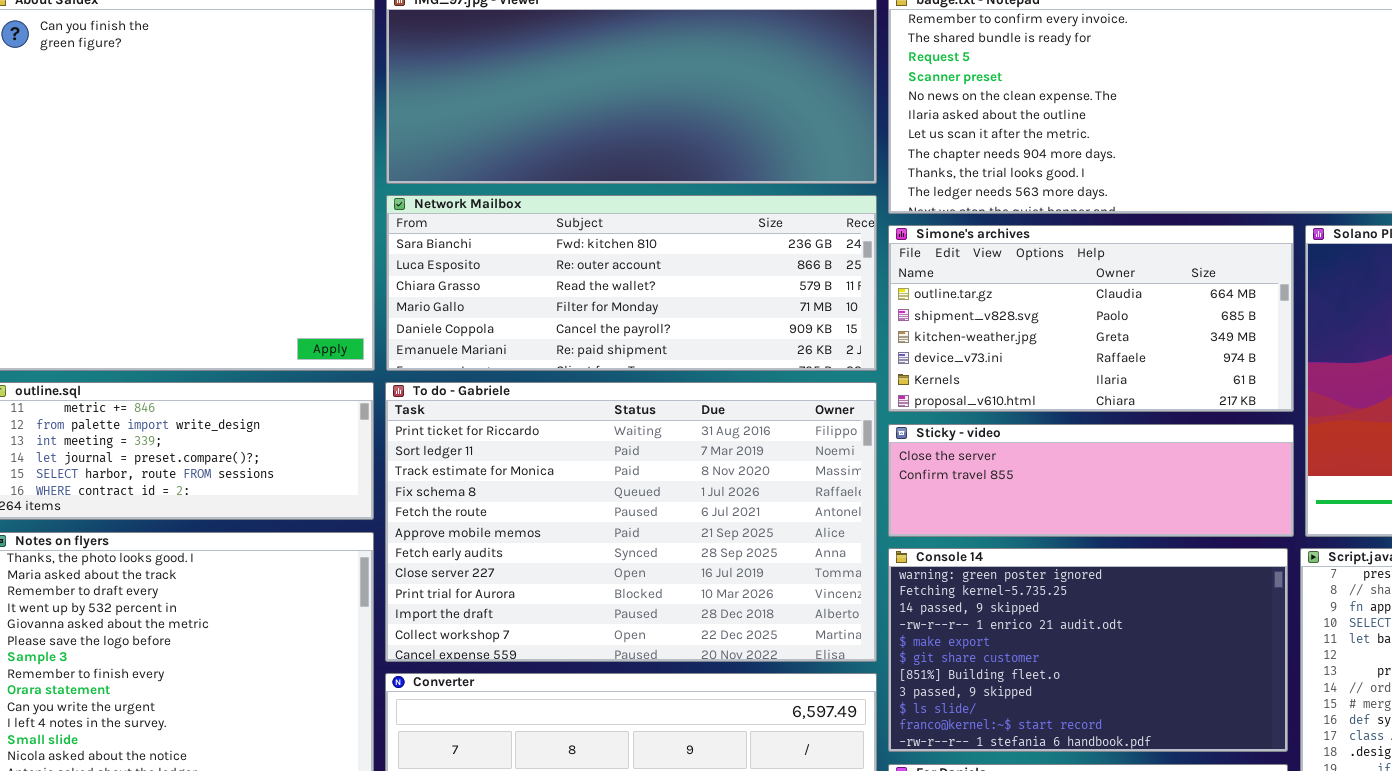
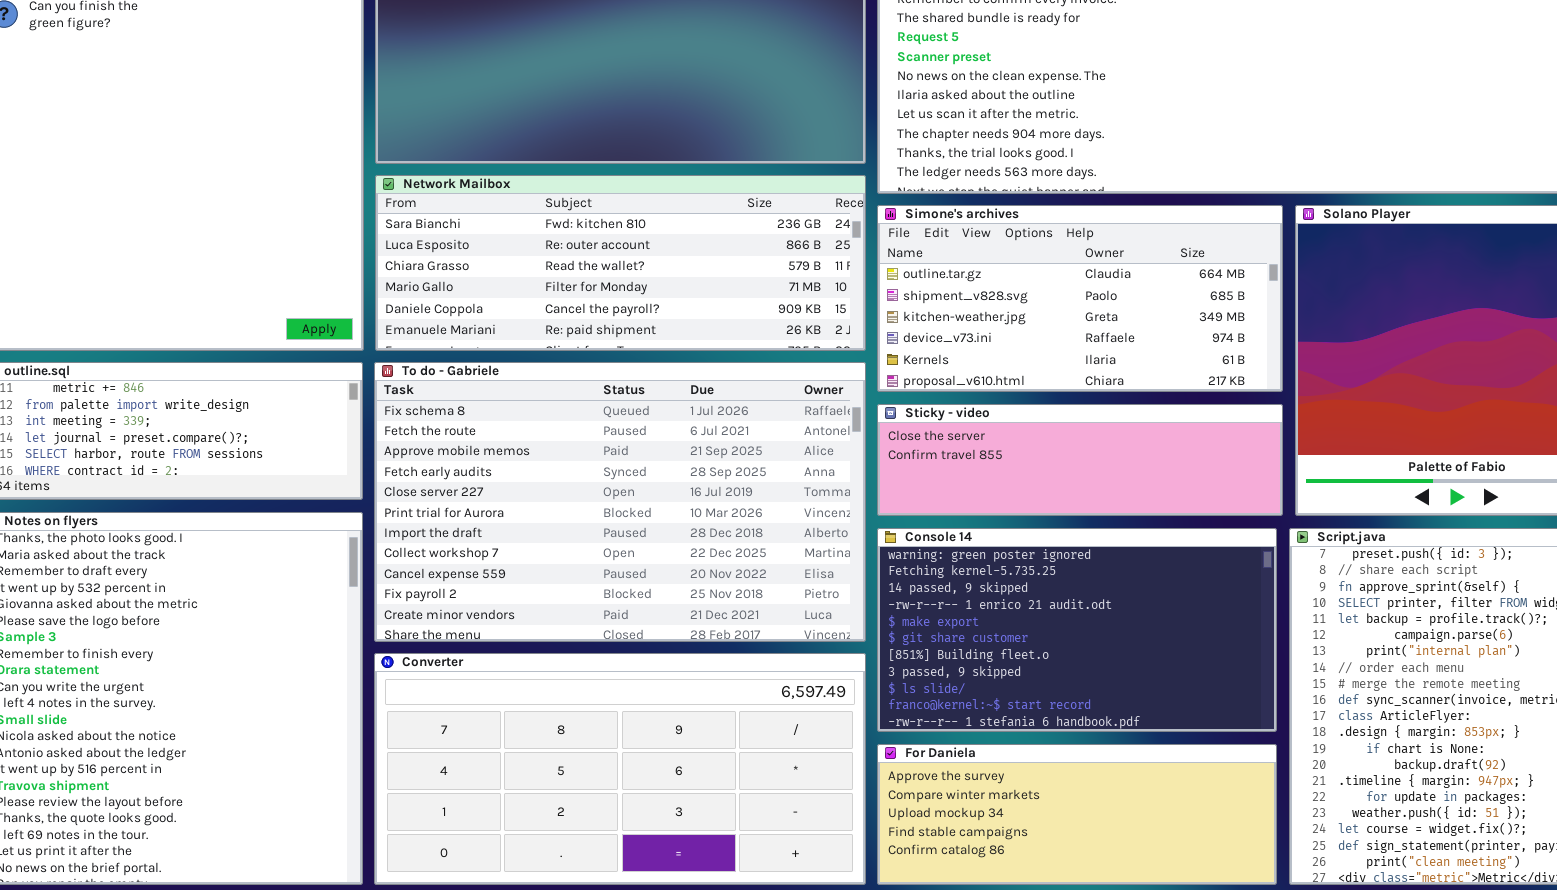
To do - Gabriele: [385,382,877,662] -> [374,362,866,642], scrolled down 3 rows

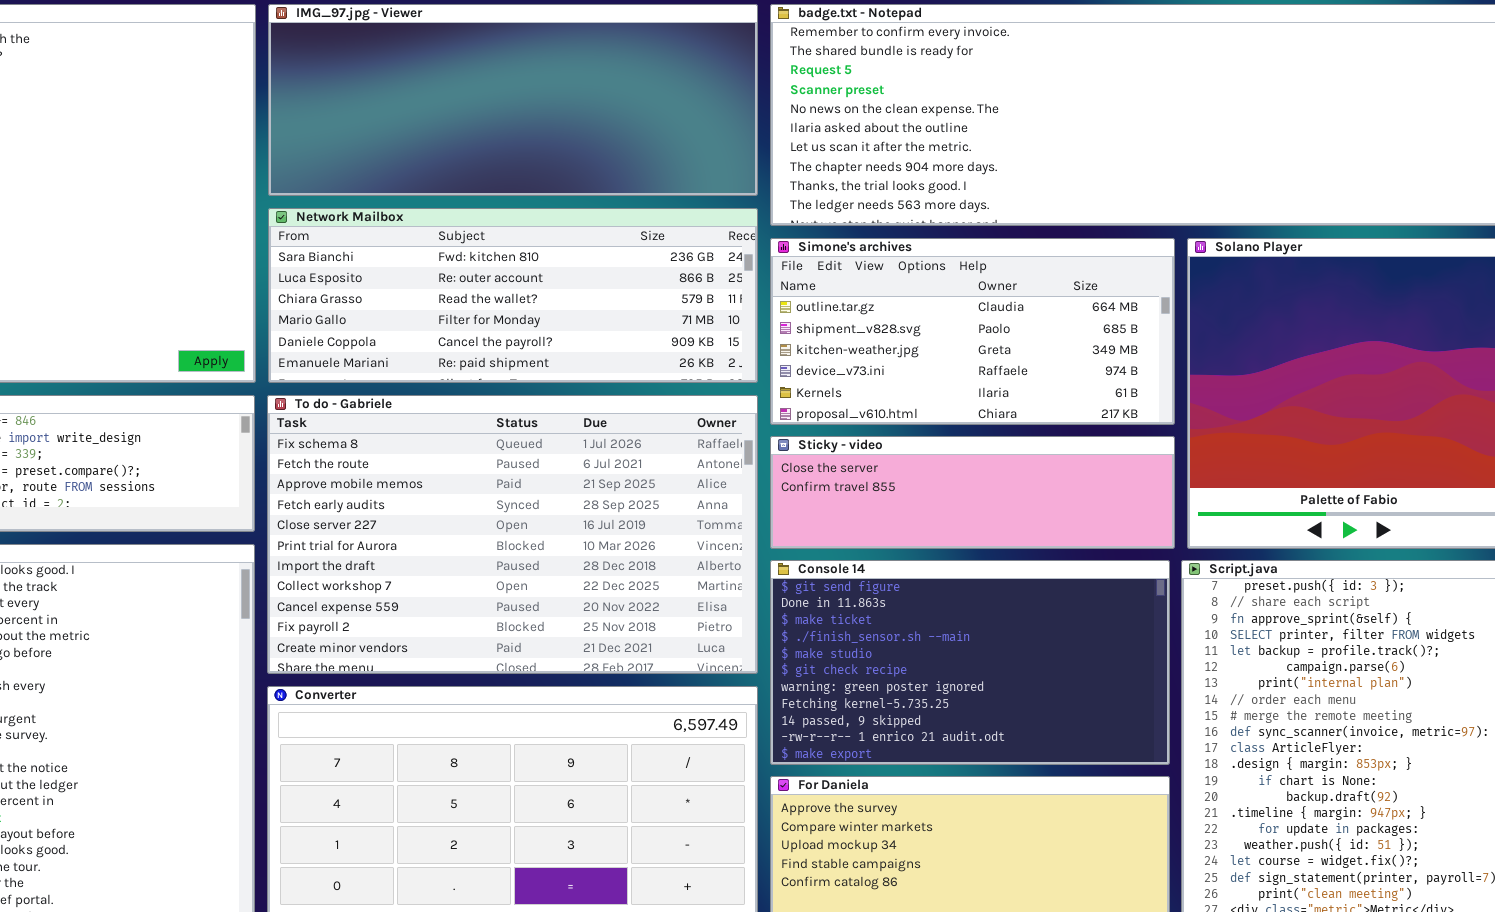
Console 14: [877,528,1277,732] -> [770,560,1170,765], scrolled up 6 rows

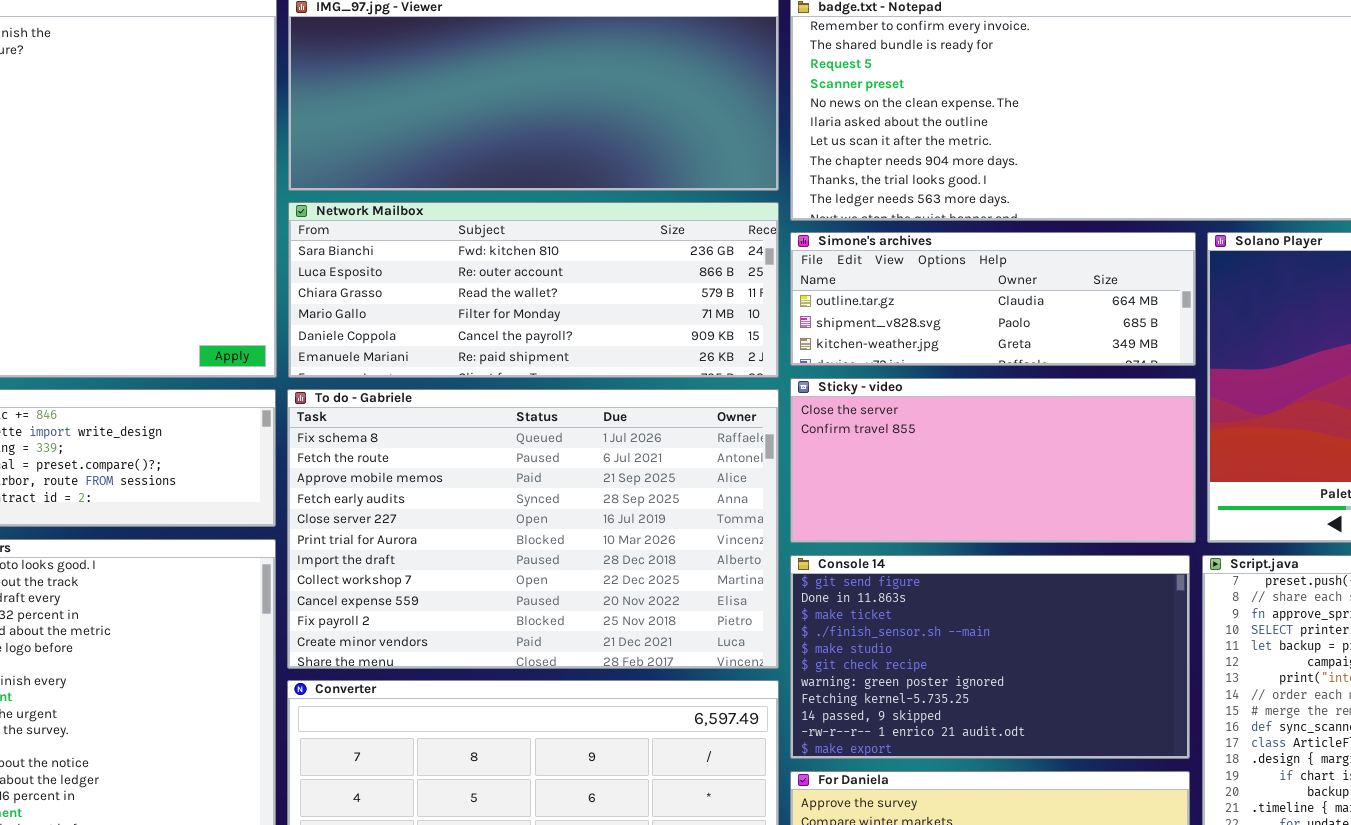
Simone's archives: [770,238,1175,425] -> [790,232,1196,366], resized
Sticky - video: [770,436,1175,549] -> [790,378,1196,543], resized

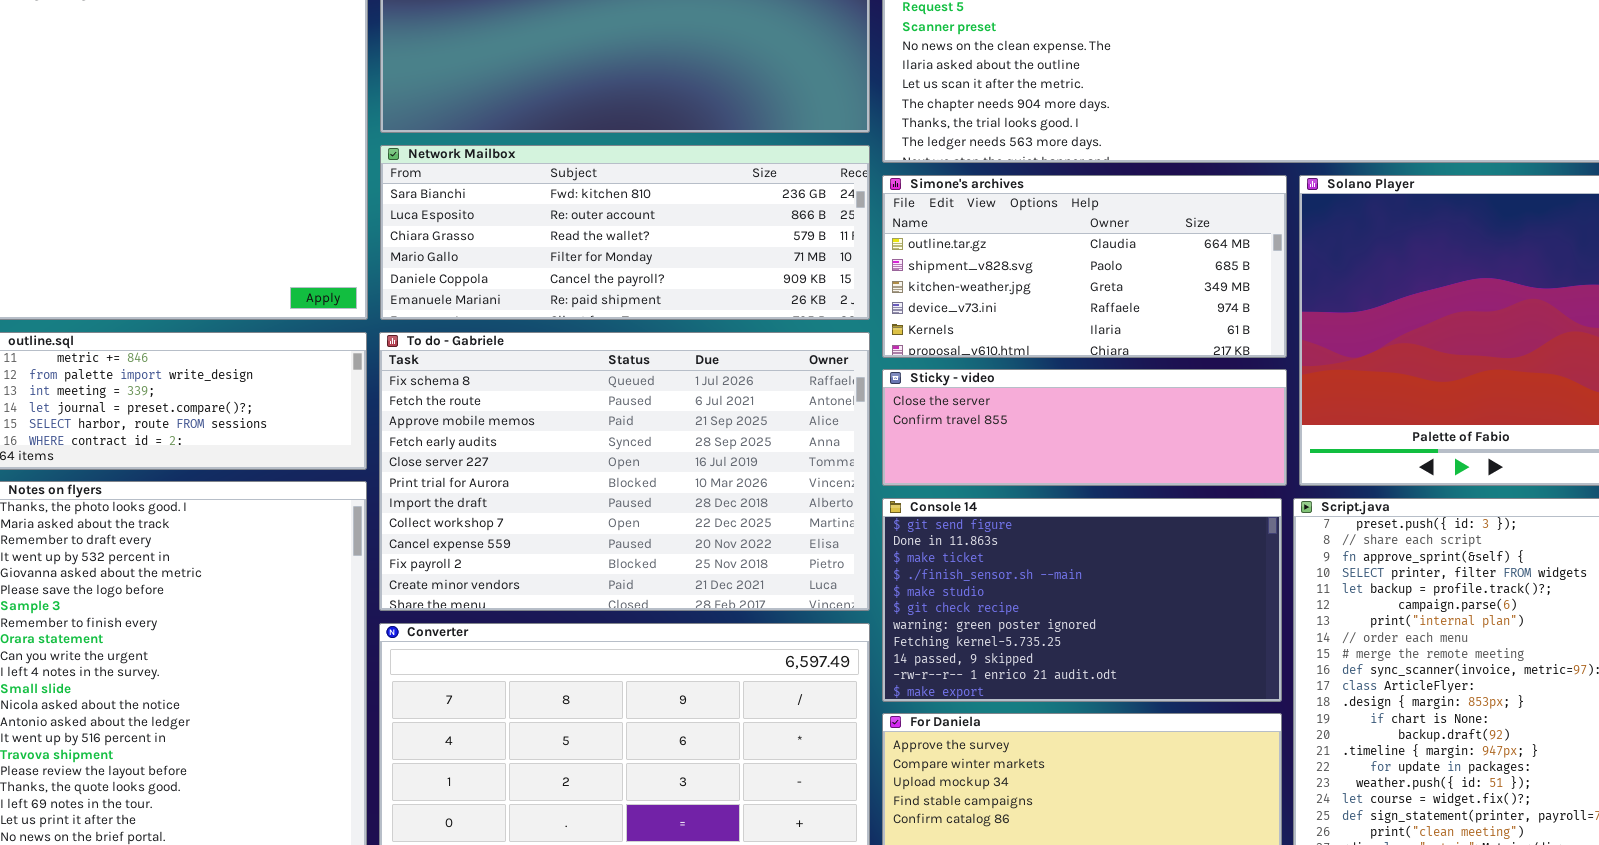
Simone's archives: [790,232,1196,366] -> [882,175,1287,358], resized
Sticky - video: [790,378,1196,543] -> [882,369,1287,486], resized

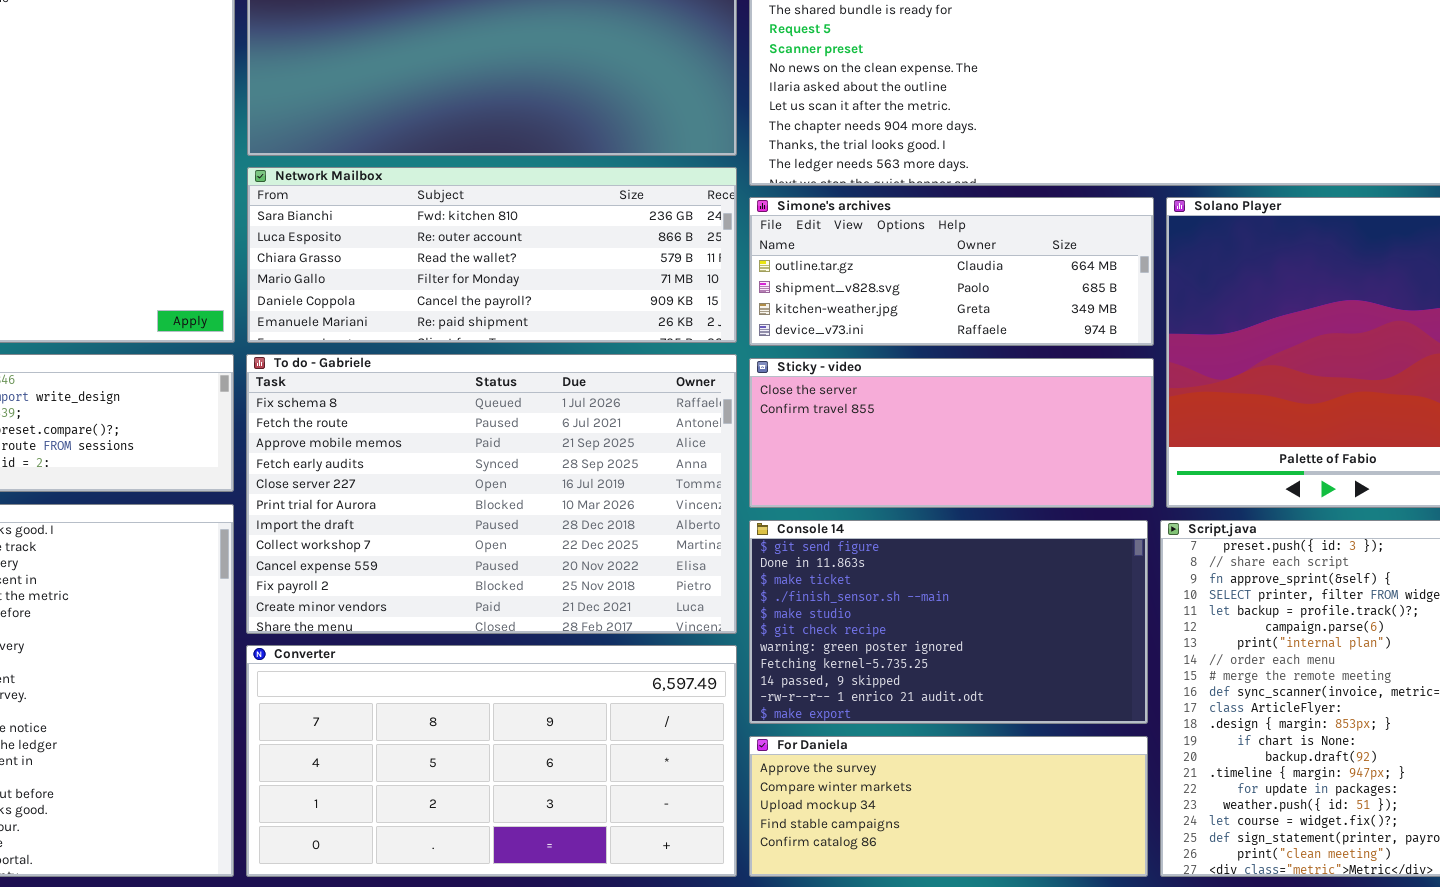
Simone's archives: [882,175,1287,358] -> [749,197,1154,346], resized
Sticky - video: [882,369,1287,486] -> [749,358,1154,508], resized

